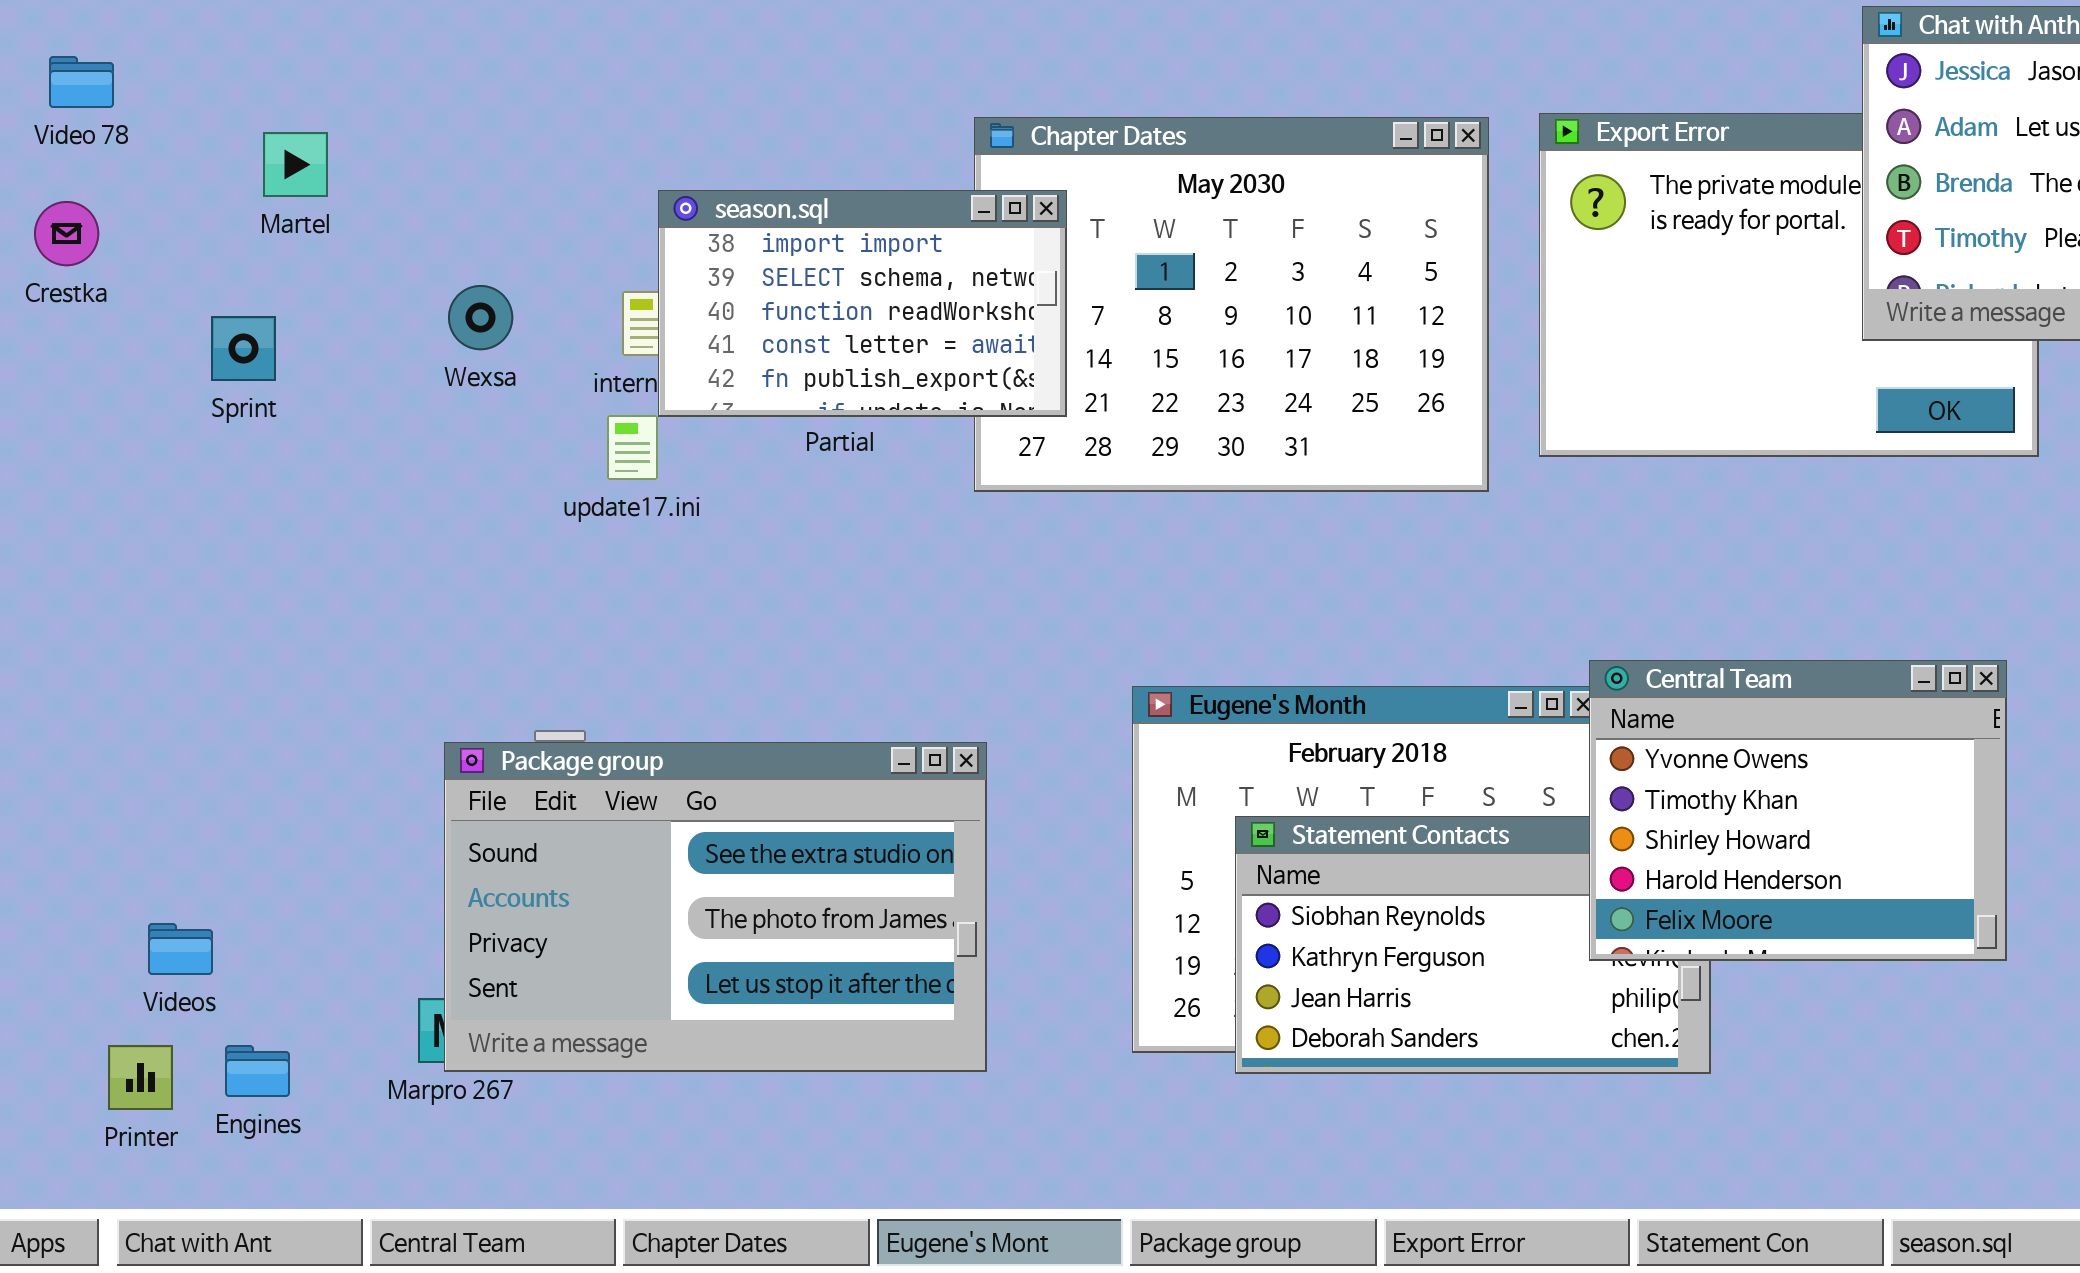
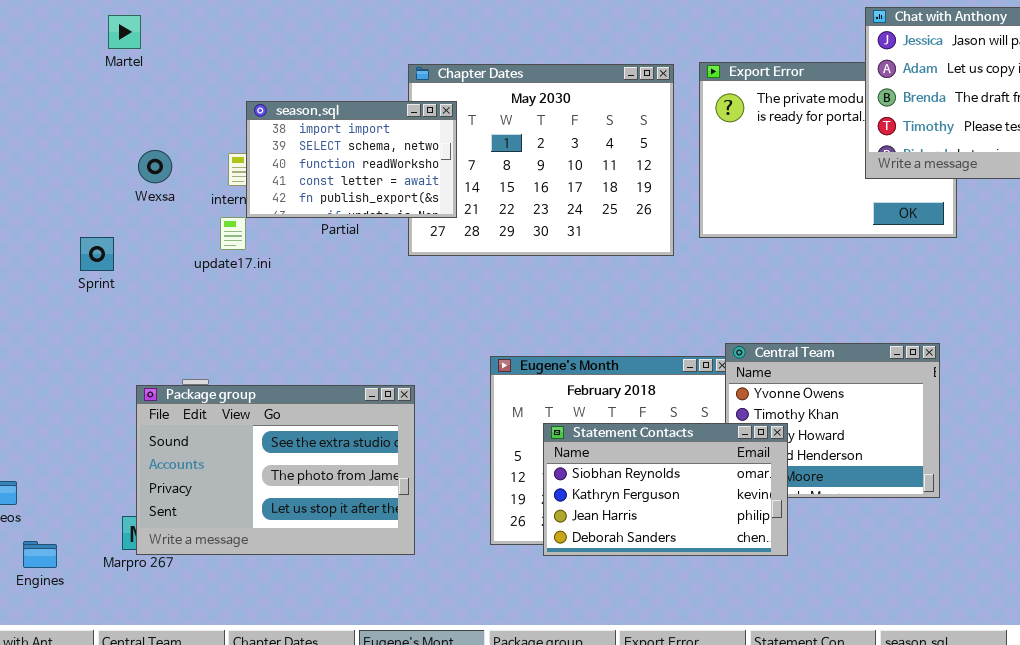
Martel: [263,132,328,197] -> [108,15,141,49], moved
Sprint: [211,316,276,381] -> [80,237,114,271], moved
Statement Contacts: [1235,816,1711,1074] -> [543,423,788,556], raised

